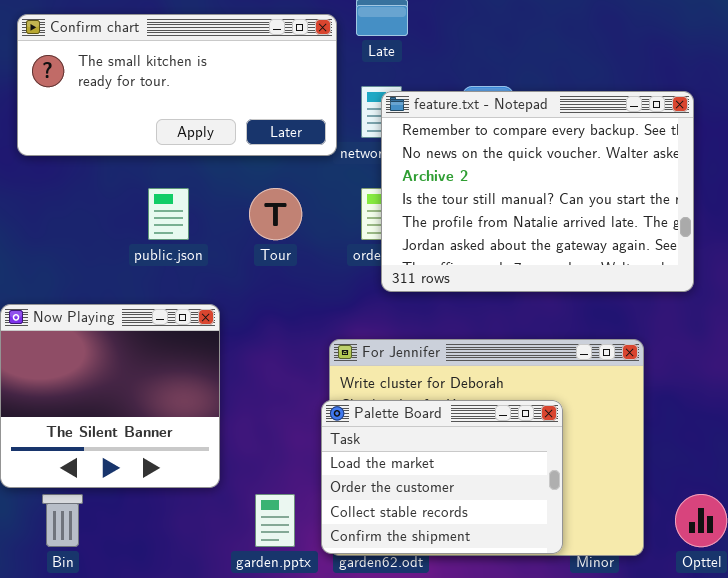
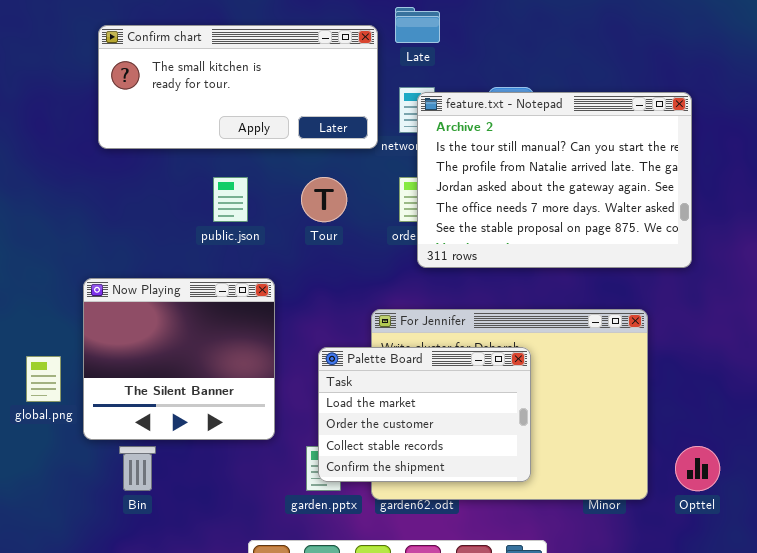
feature.txt - Notepad: [381,91,694,292] -> [417,92,692,268], scrolled down 2 rows
Palette Board: [321,400,563,554] -> [318,347,531,482], moved

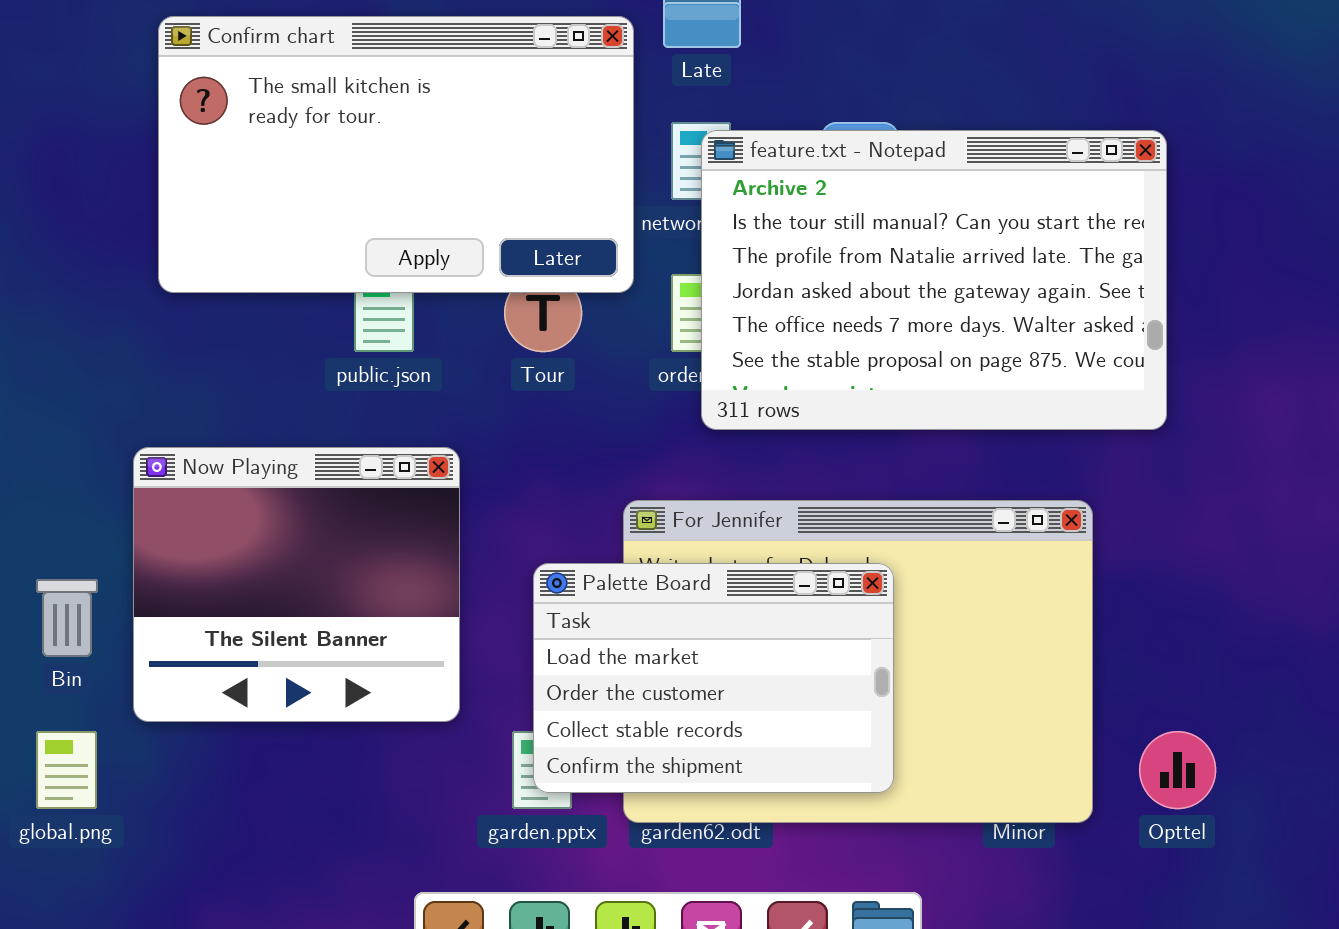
Confirm chart: [98,25,378,149] -> [158,16,634,293], resized
global.png: [26,356,61,402] -> [36,731,97,809], moved
Bin: [119,446,156,491] -> [36,579,98,657], moved

